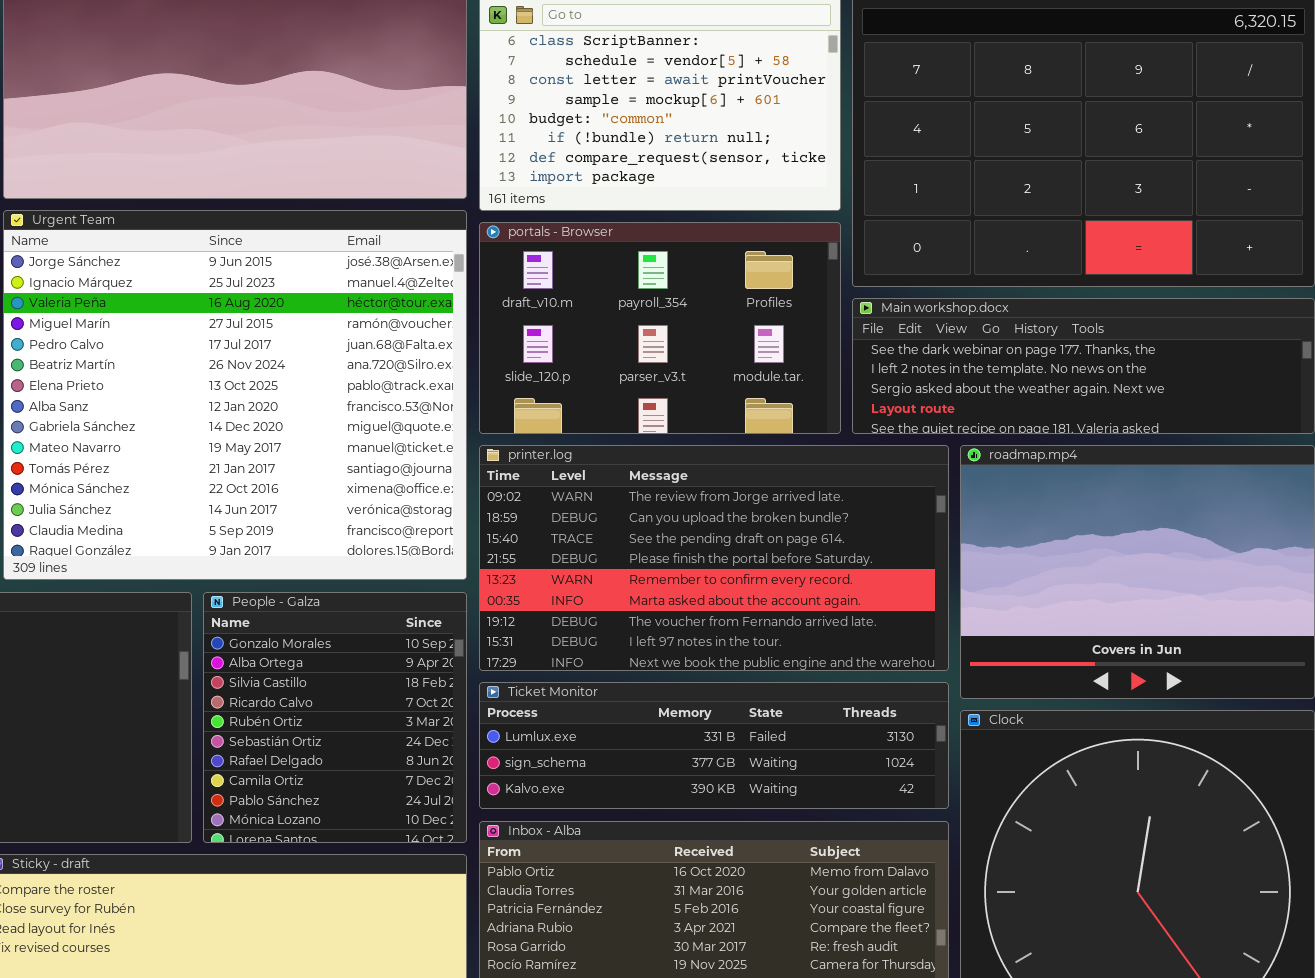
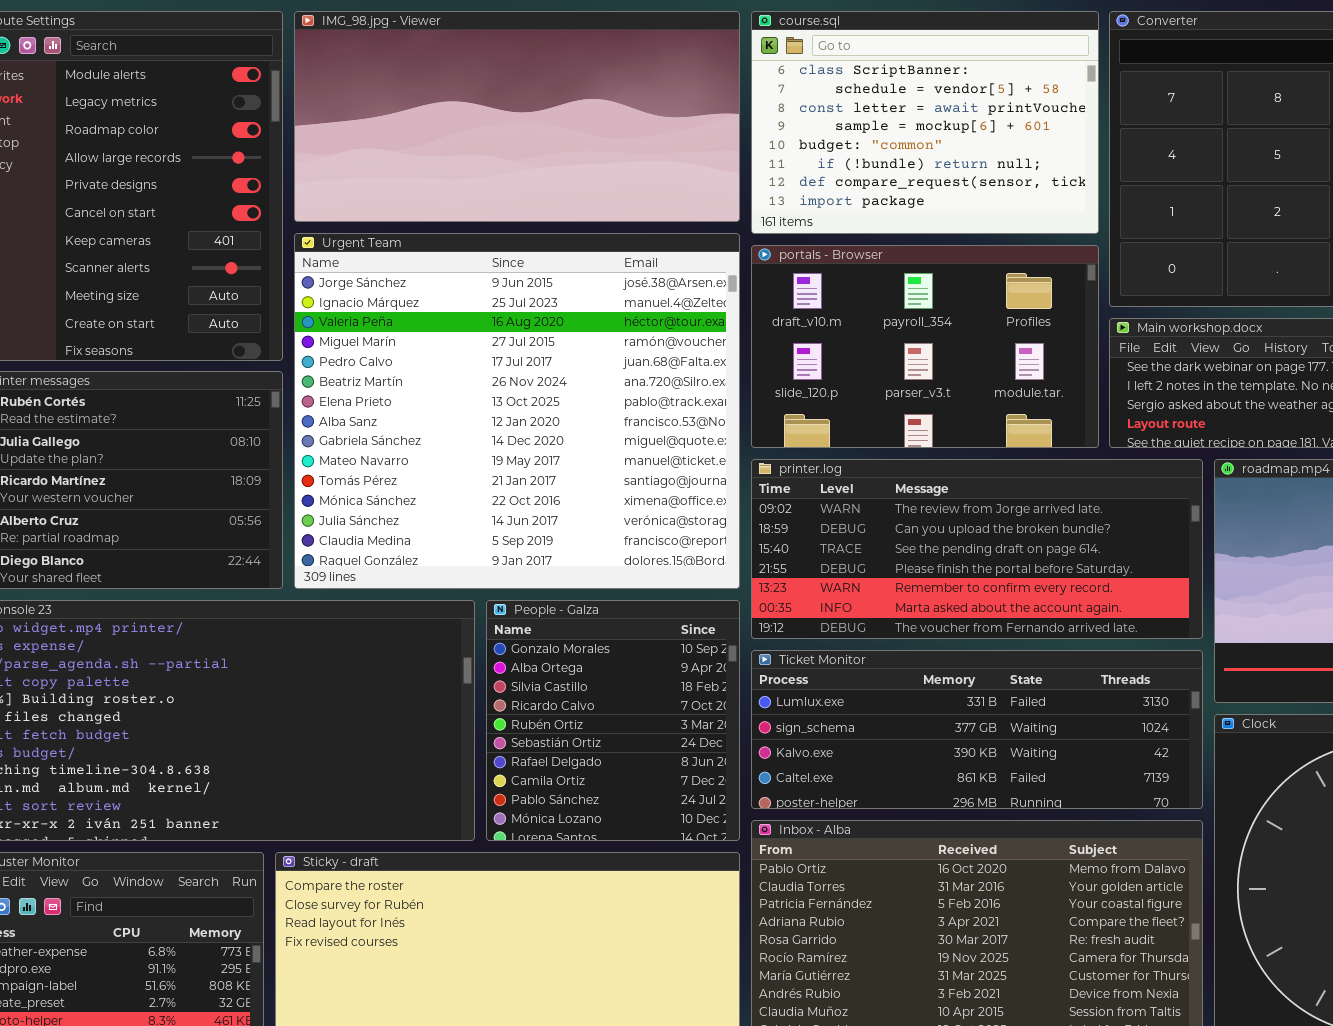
printer.log: [479,445,949,671] -> [751,459,1203,639], resized
Ticket Monitor: [479,682,949,809] -> [751,650,1203,809], resized

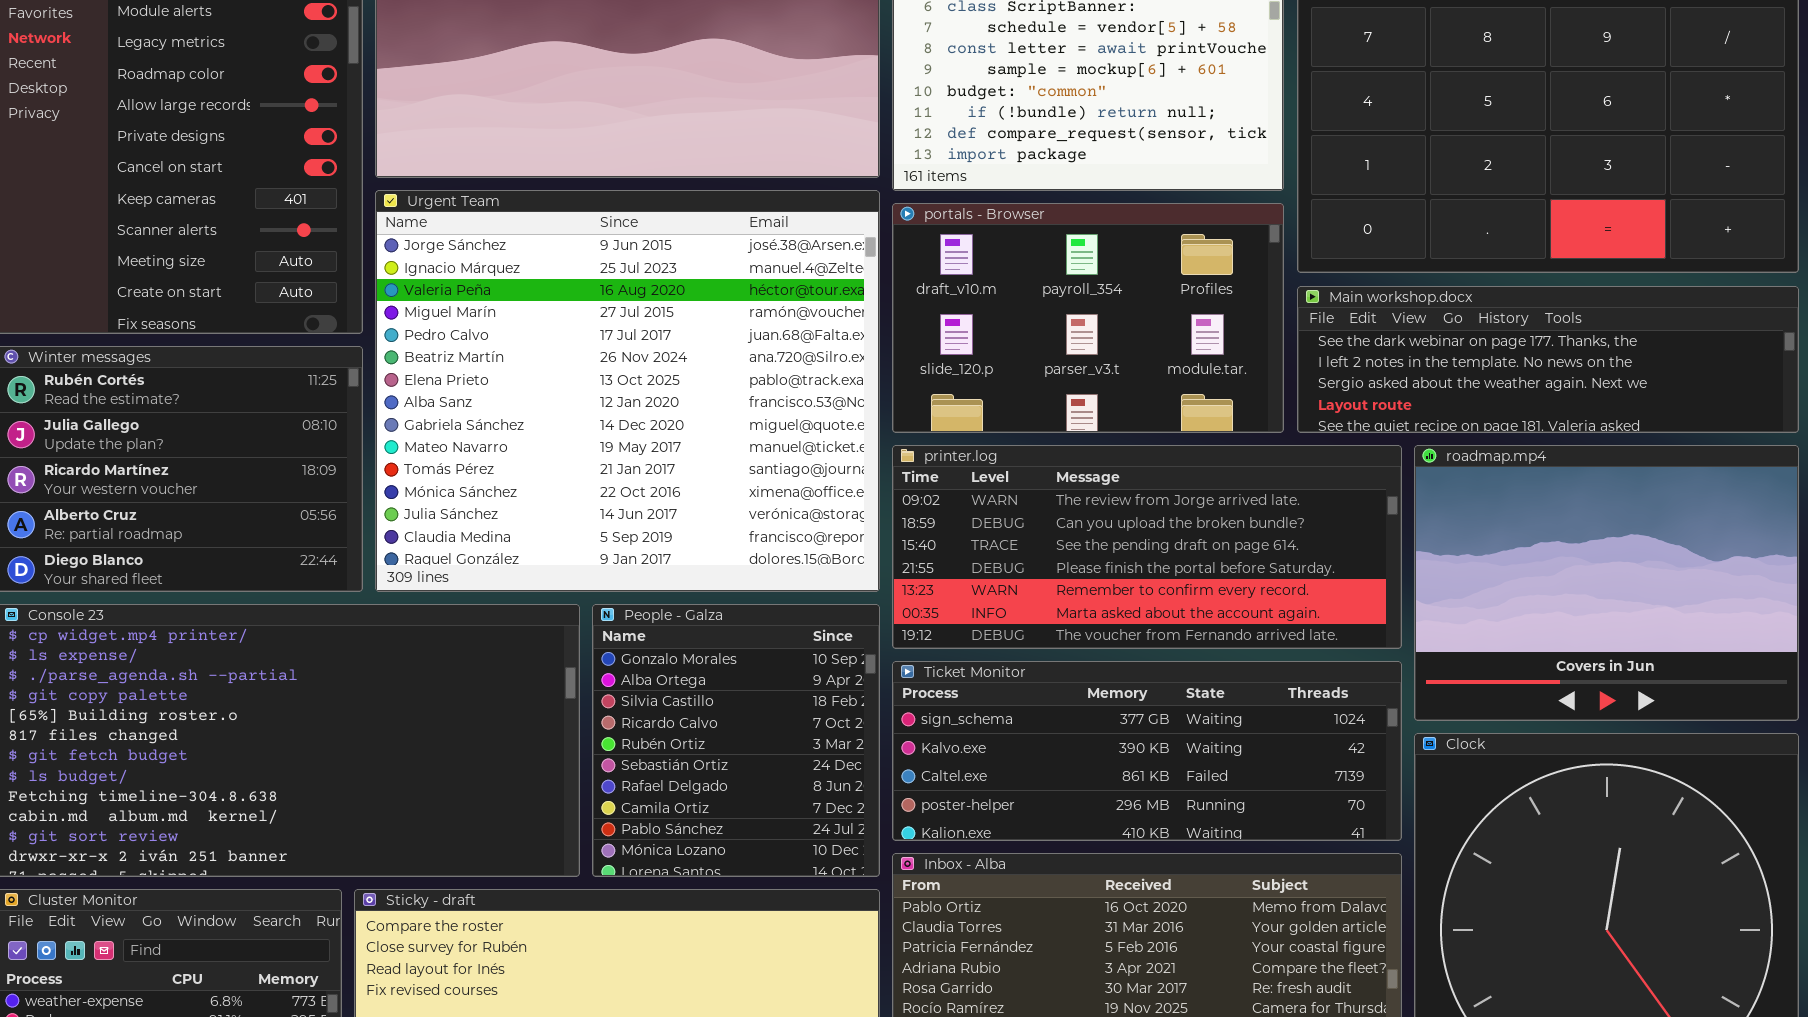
Ticket Monitor: [751,650,1203,809] -> [892,661,1402,841], scrolled down 1 row

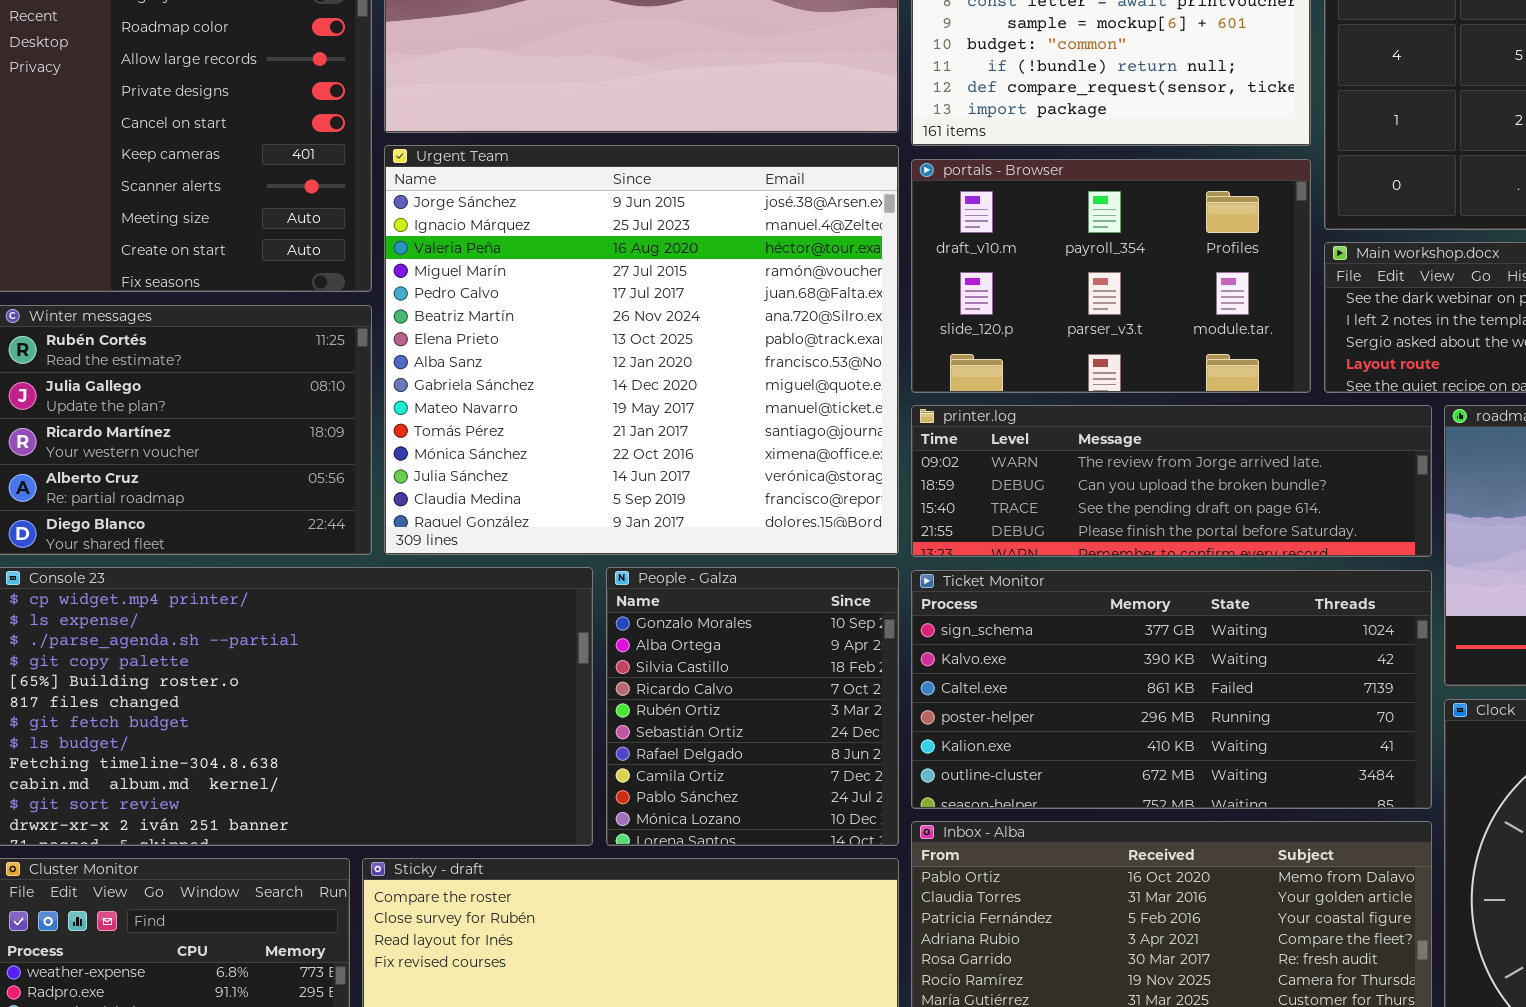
printer.log: [892,445,1402,649] -> [911,405,1432,557], resized
Ticket Monitor: [892,661,1402,841] -> [911,570,1432,809], resized

